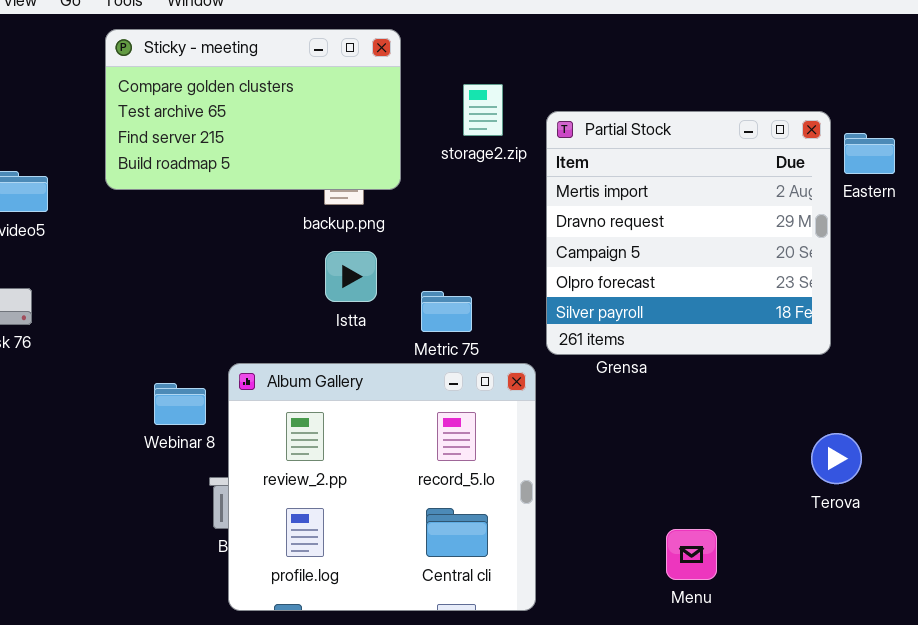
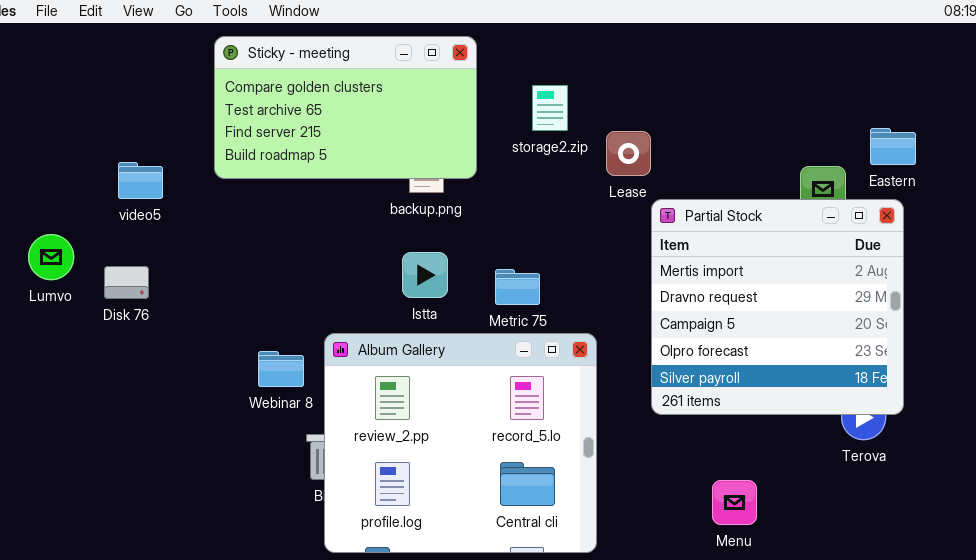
Partial Stock: [546,111,831,355] -> [651,199,904,415], moved
Istta: [325,251,377,302] -> [402,252,448,298], moved

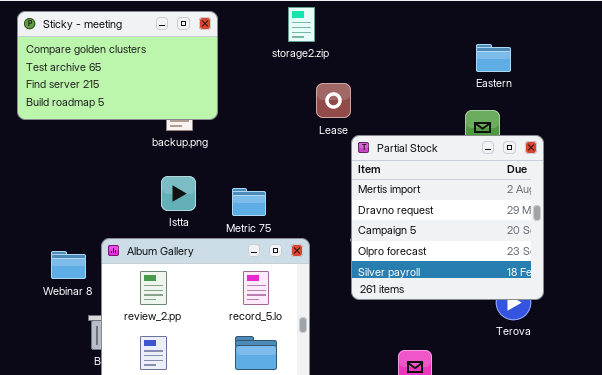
storage2.zip: [532,85,568,131] -> [288,7,315,42], moved
Eastern: [870,128,916,165] -> [476,44,511,72], moved

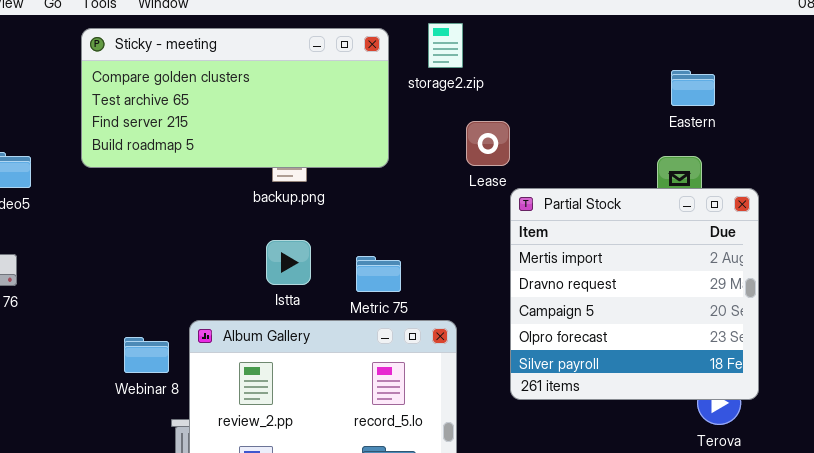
Sticky - meeting: [17,11,218,120] -> [81,28,389,168], resized

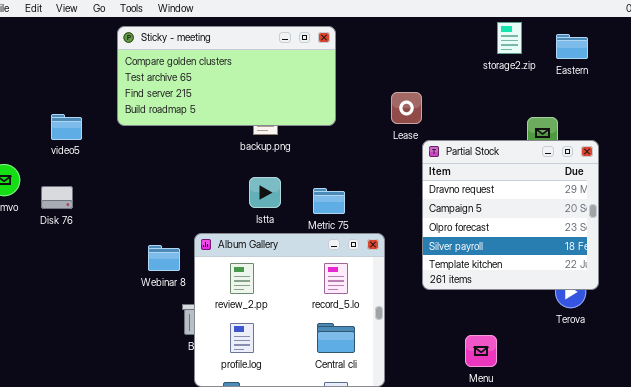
storage2.zip: [428,23,463,68] -> [497,22,522,54], moved
Eastern: [671,70,715,106] -> [556,34,588,59], moved
Partial Stock: [510,188,759,400] -> [422,140,599,290], scrolled down 1 row

